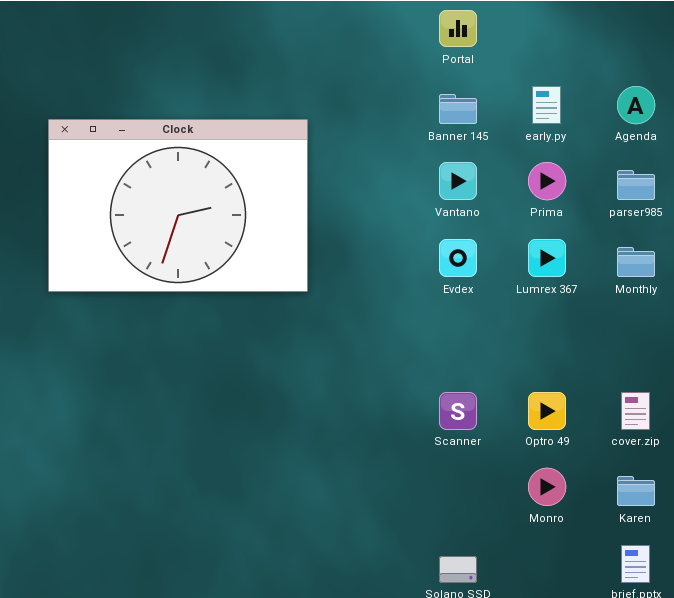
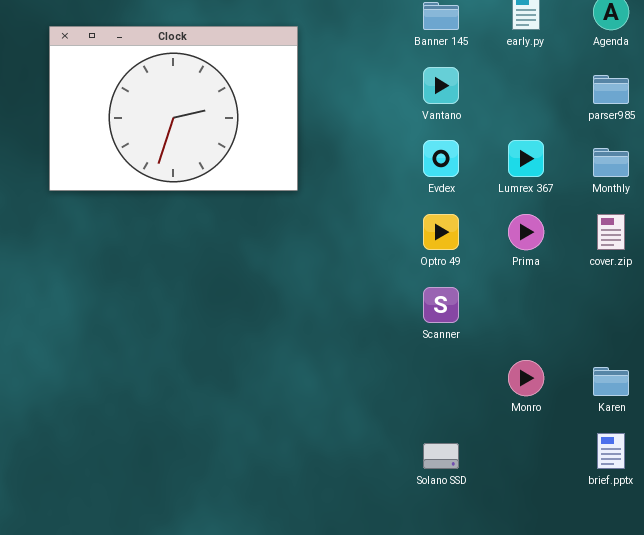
Prima: [528,162,566,200] -> [508,214,544,250], moved
Optro 49: [528,392,566,430] -> [423,214,459,250], moved
cover.zip: [621,392,650,430] -> [597,214,625,250], moved

